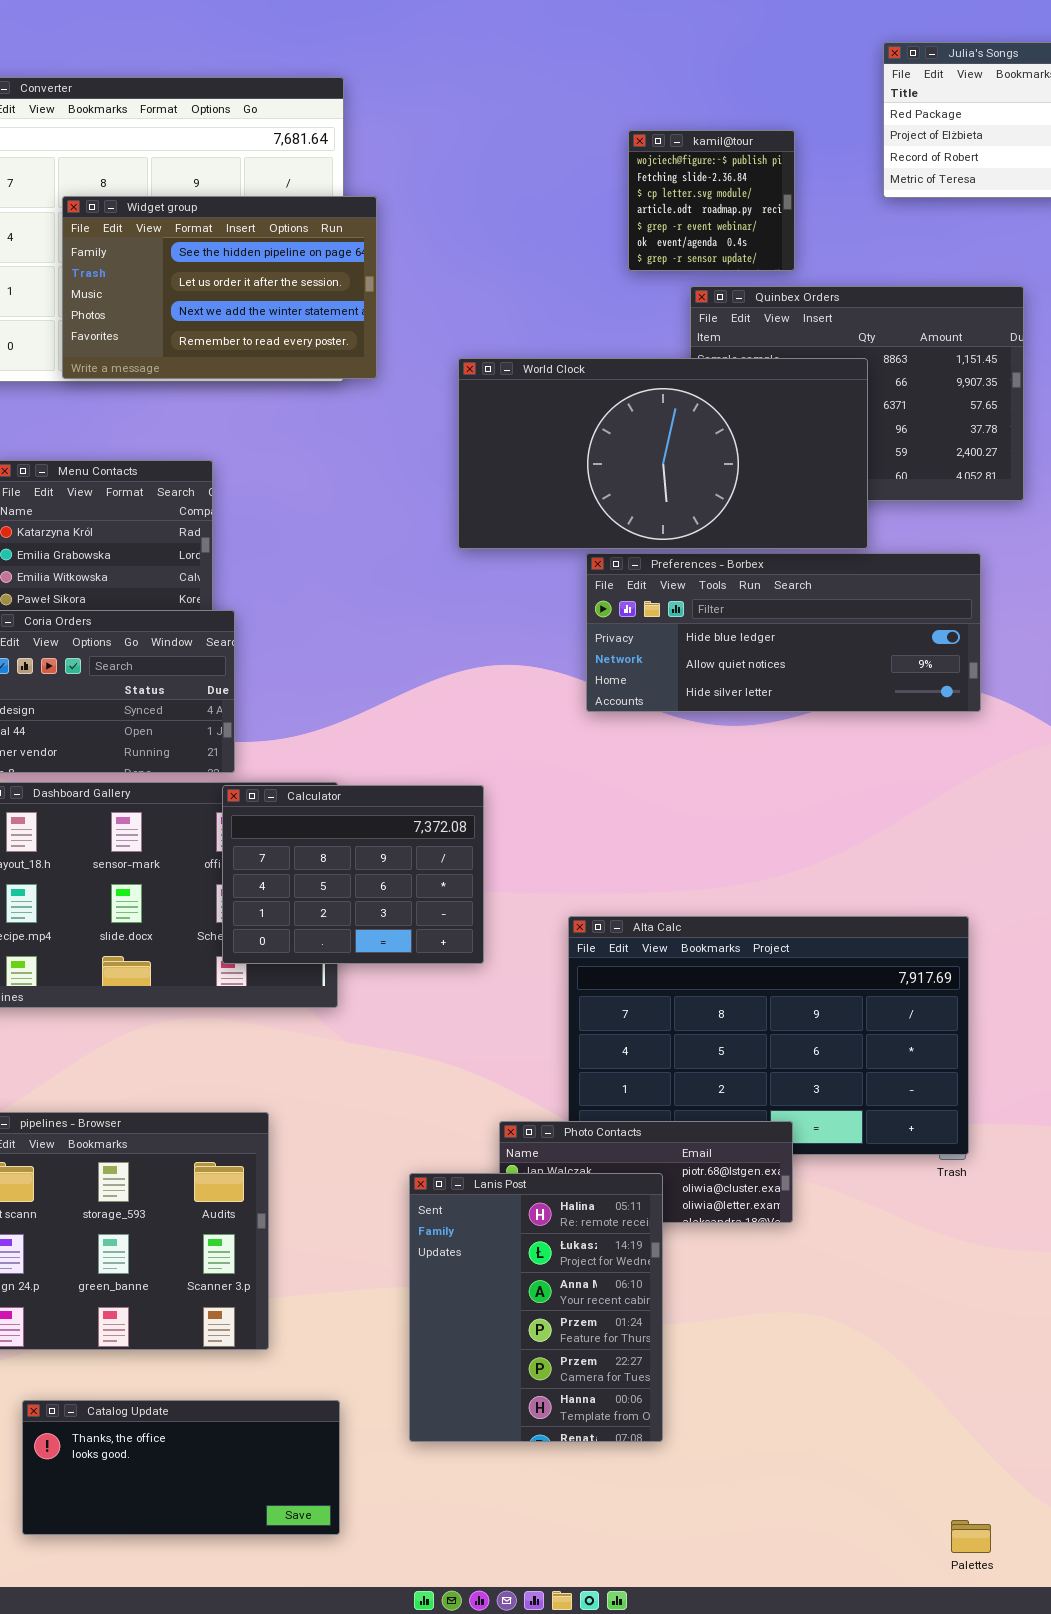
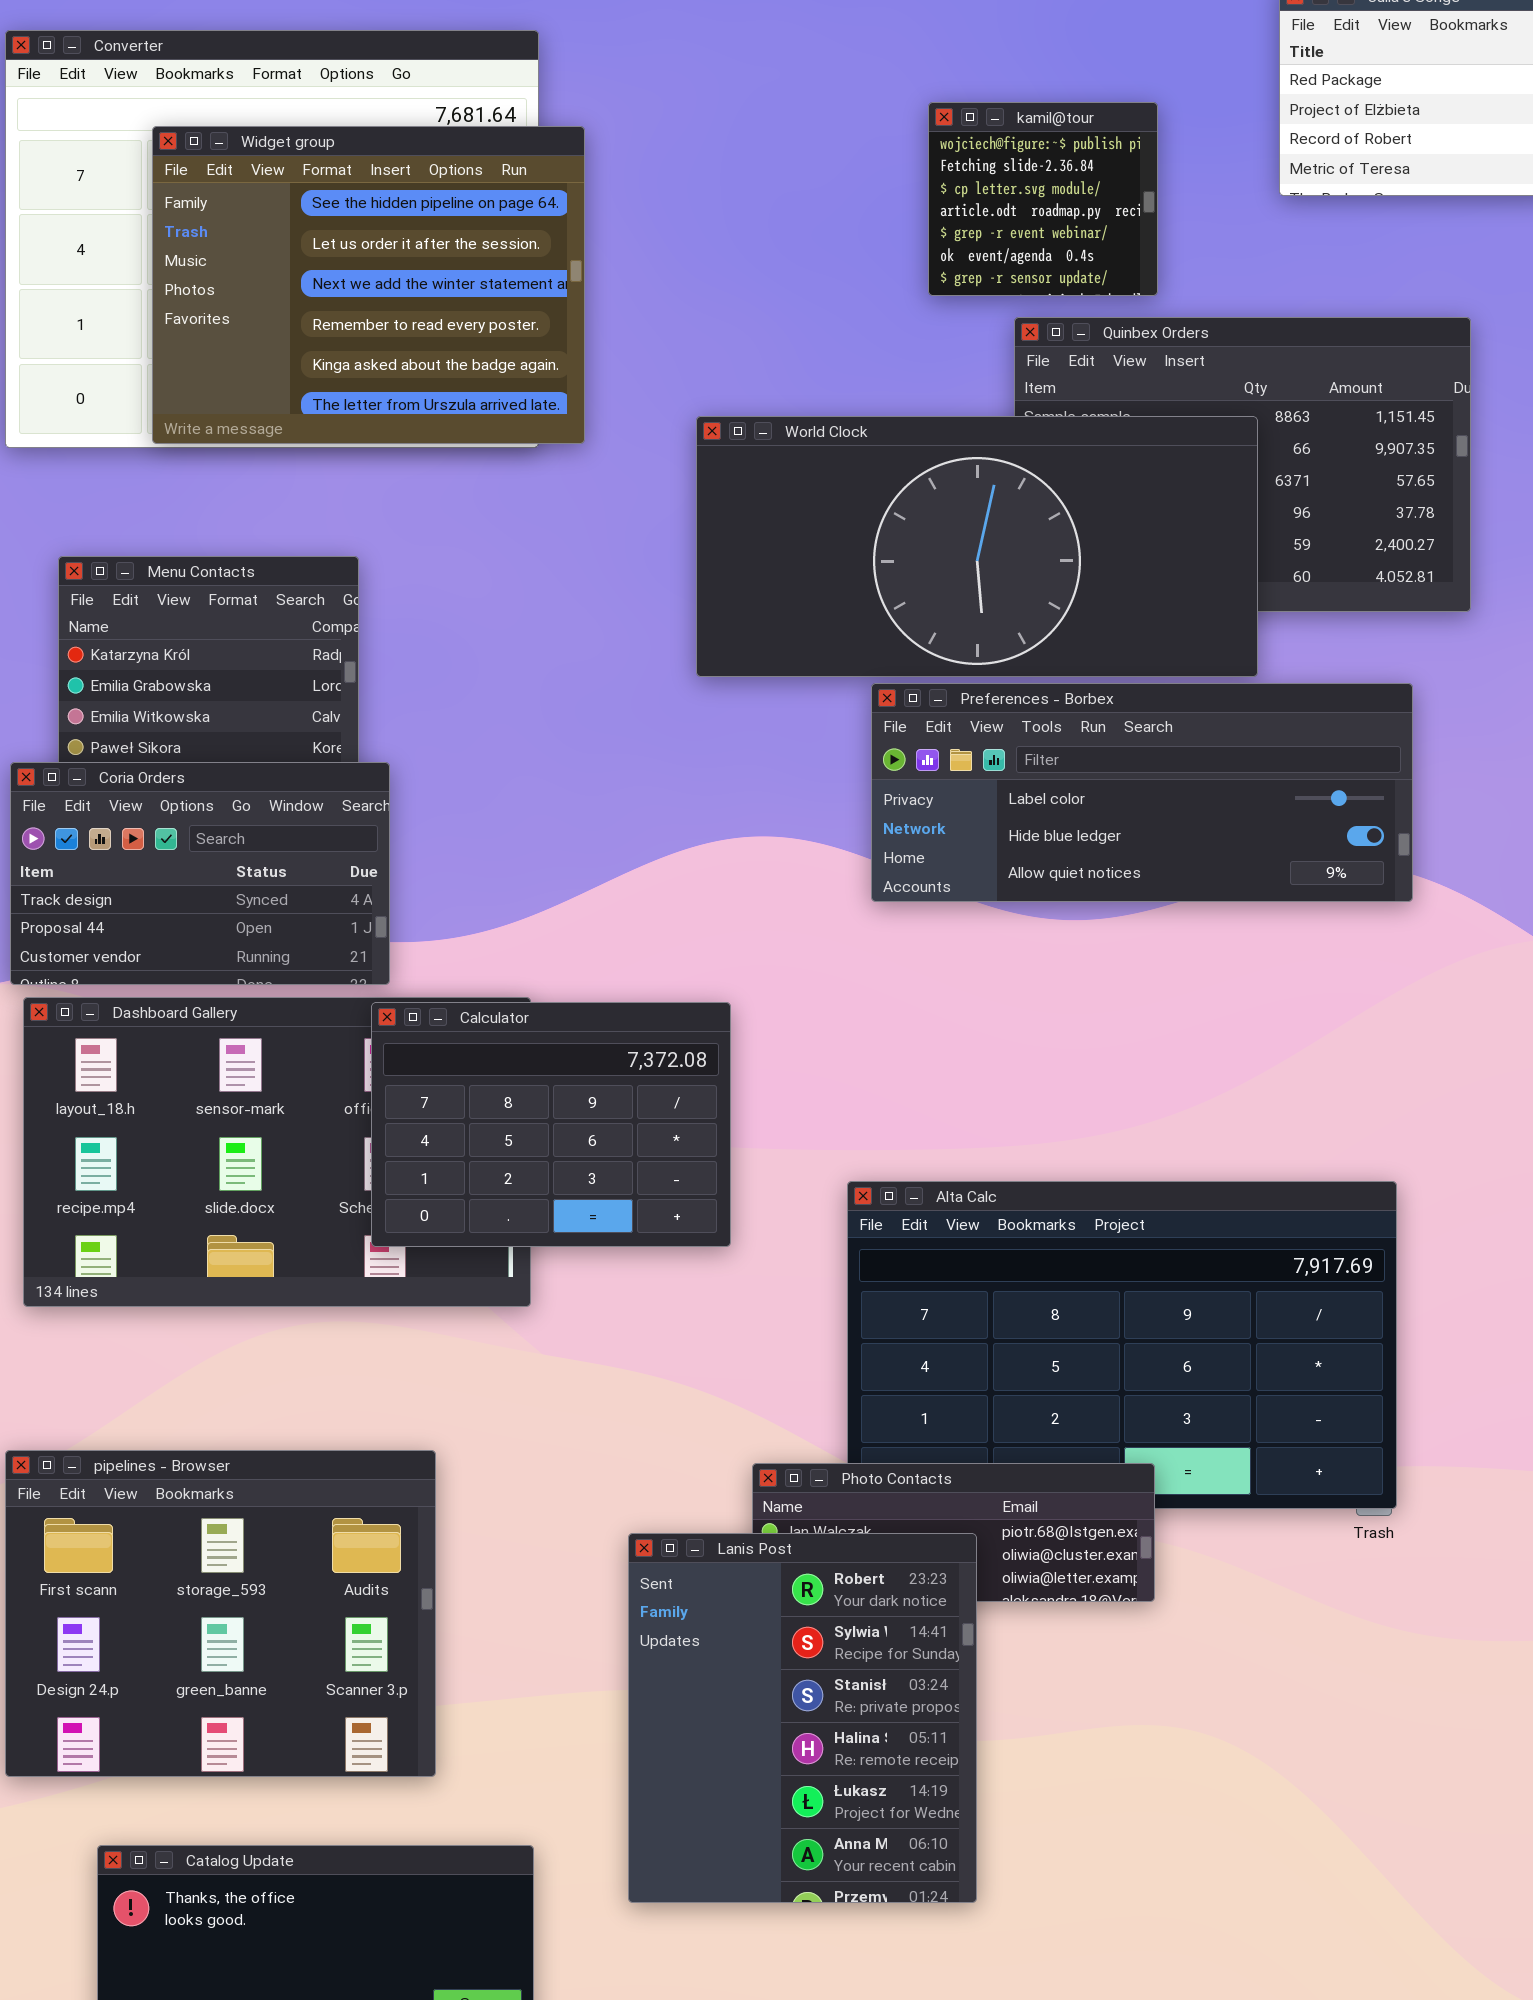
Widget group: [62,196,377,379] -> [152,126,585,444], resized
Preferences - Borbex: [586,553,981,712] -> [871,683,1413,902], scrolled up 1 row
Lanis Post: [409,1173,663,1442] -> [628,1533,977,1903], scrolled up 3 rows

